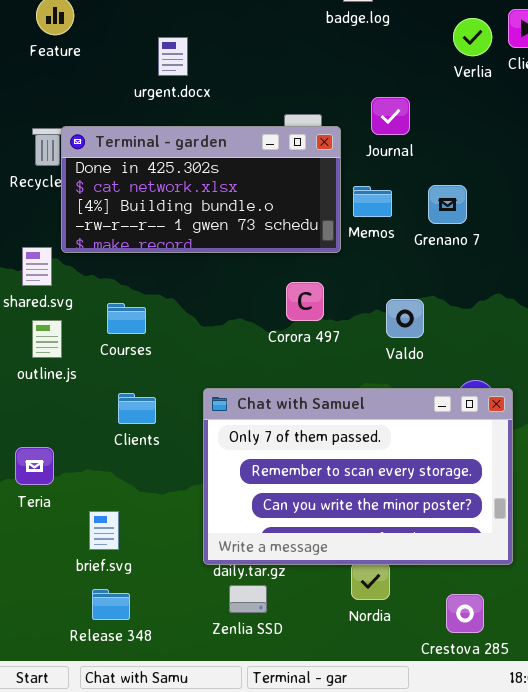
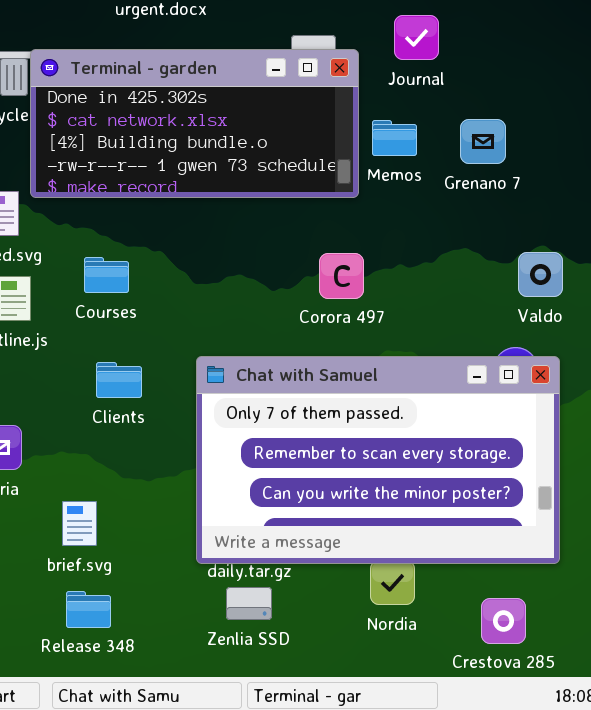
Corora 497: [286,282,324,321] -> [319,253,364,299], moved
Valdo: [386,299,424,338] -> [518,252,563,297], moved

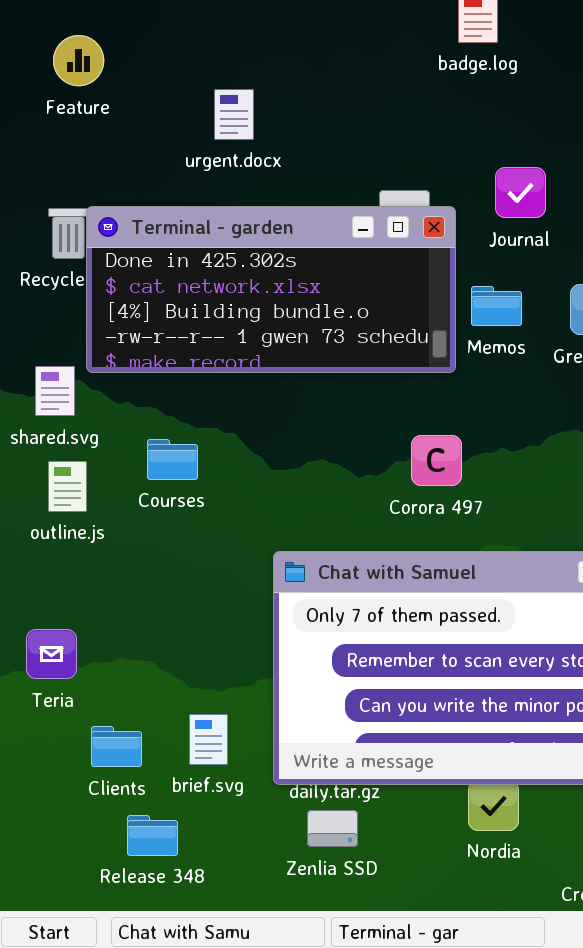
Clients: [96,362,142,398] -> [91,726,142,767], moved
brief.svg: [62,501,97,546] -> [189,714,228,765], moved

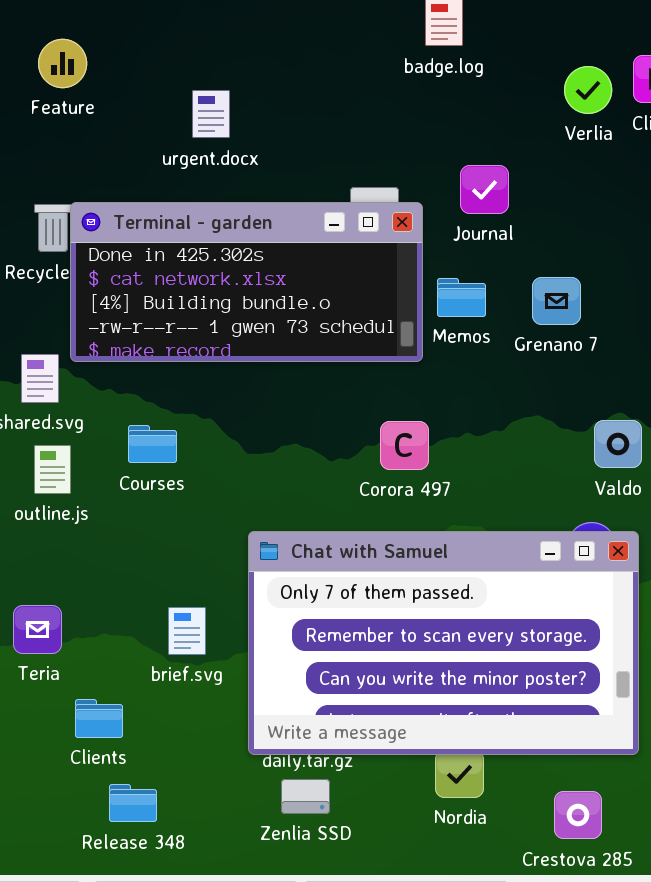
brief.svg: [189,714,228,765] -> [168,607,206,655], moved

